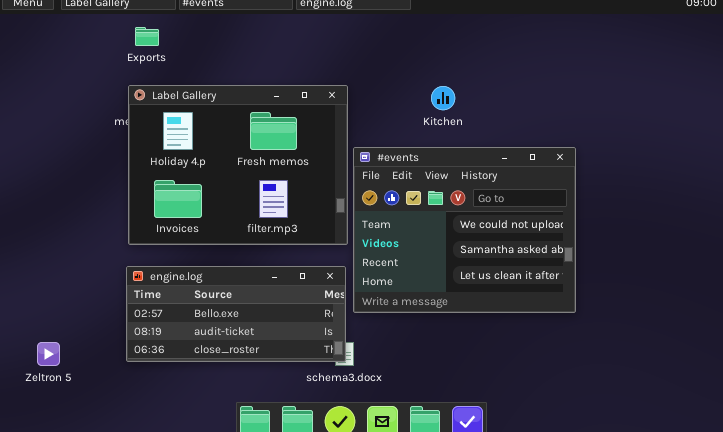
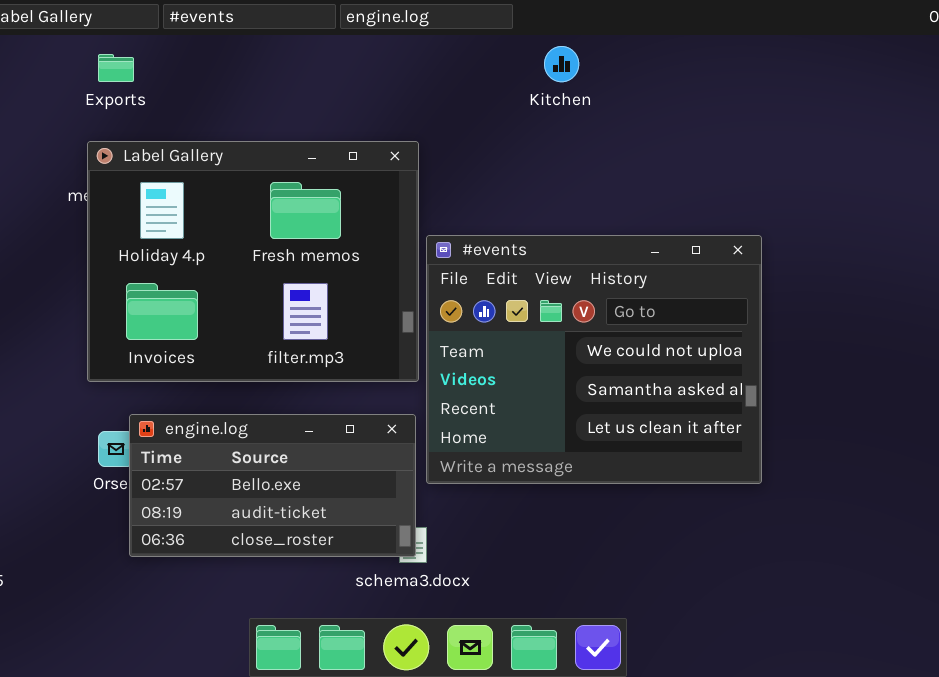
Kitchen: [431,86,455,110] -> [544,46,579,82], moved
engine.log: [126,266,346,362] -> [129,414,416,557], resized

